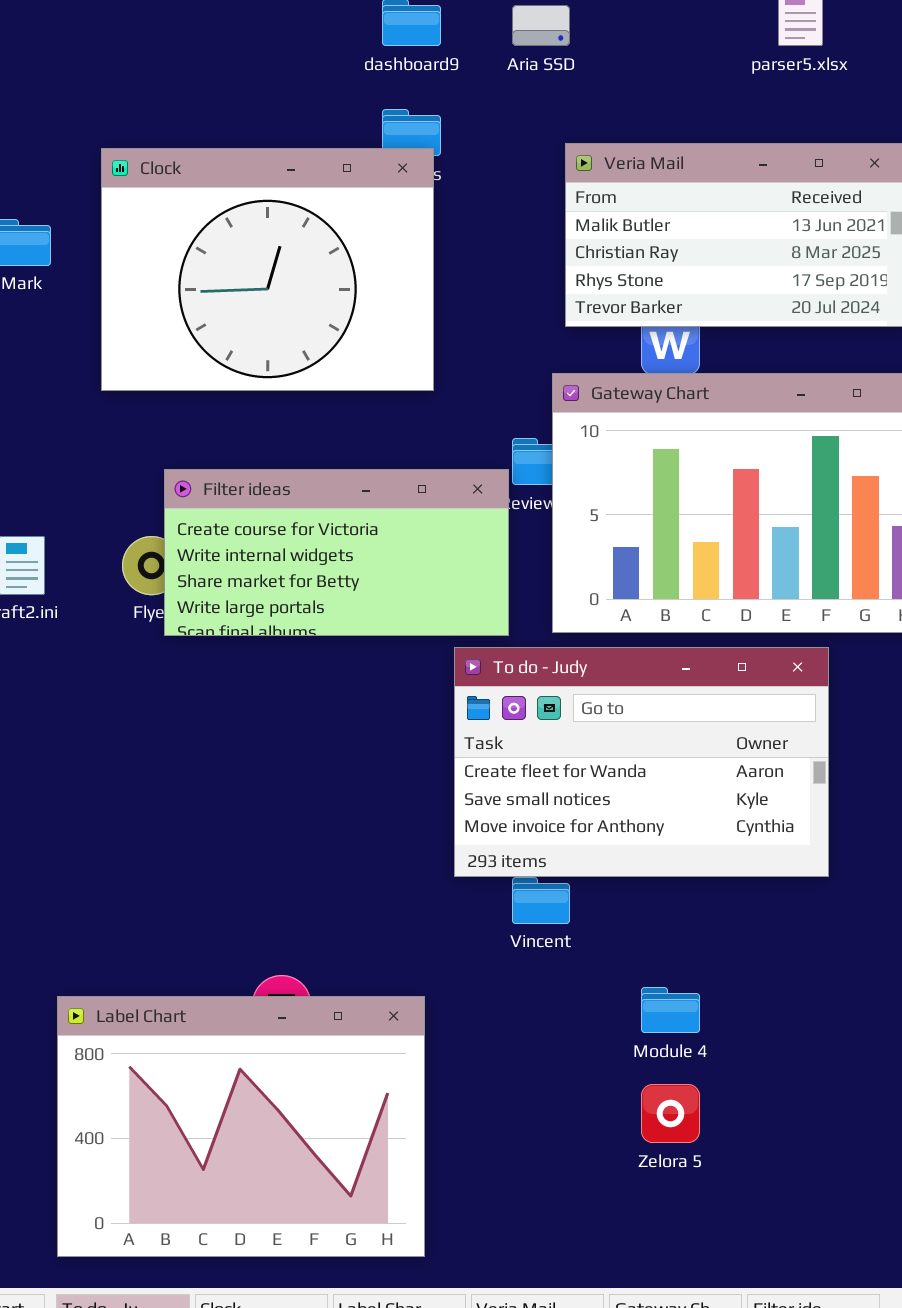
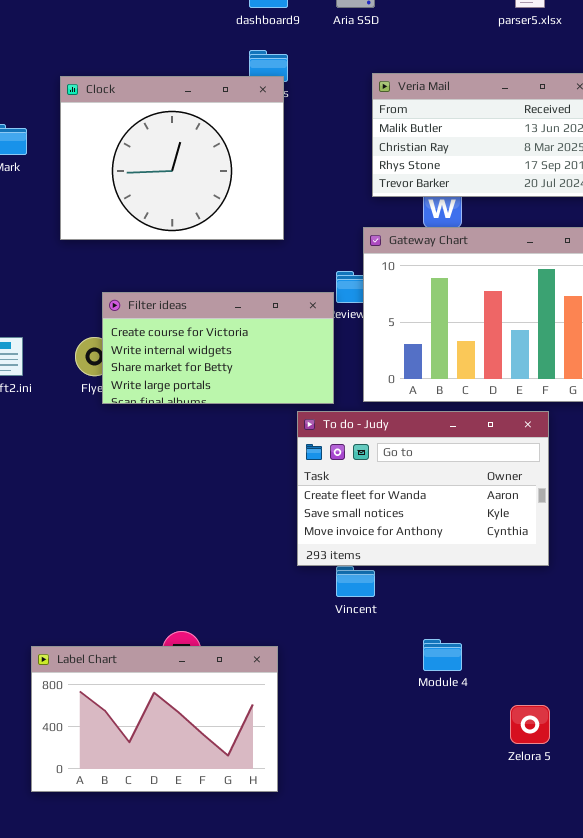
Label Chart: [57,996,425,1257] -> [31,646,278,792], resized
Zelora 5: [641,1084,700,1143] -> [510,705,550,744], moved

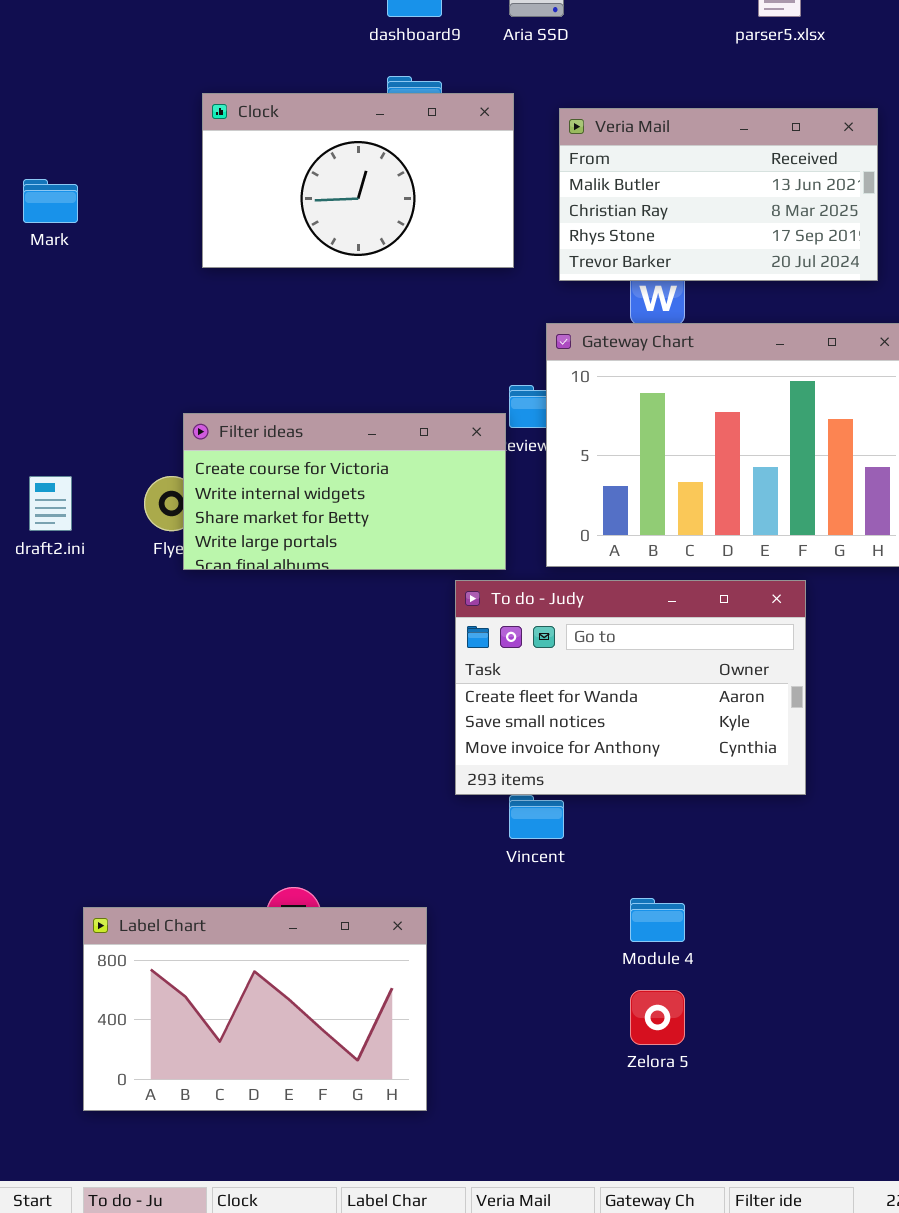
Clock: [60,76,284,240] -> [202,93,514,268], moved, resized
Zelora 5: [510,705,550,744] -> [630,990,685,1045], moved

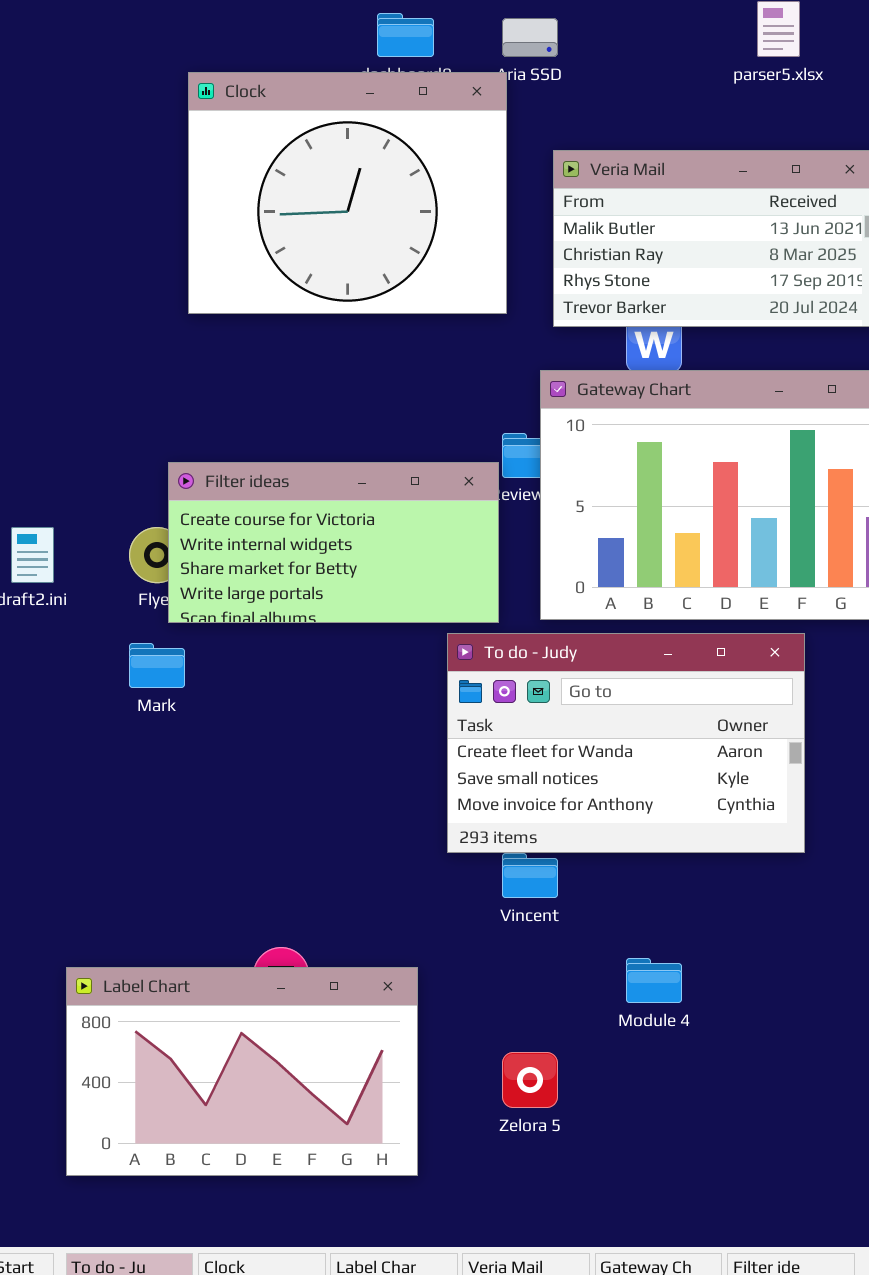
Clock: [202,93,514,268] -> [188,72,507,314], resized
Mark: [23,179,78,223] -> [129,643,185,688], moved
Zelora 5: [630,990,685,1045] -> [502,1052,558,1108], moved

